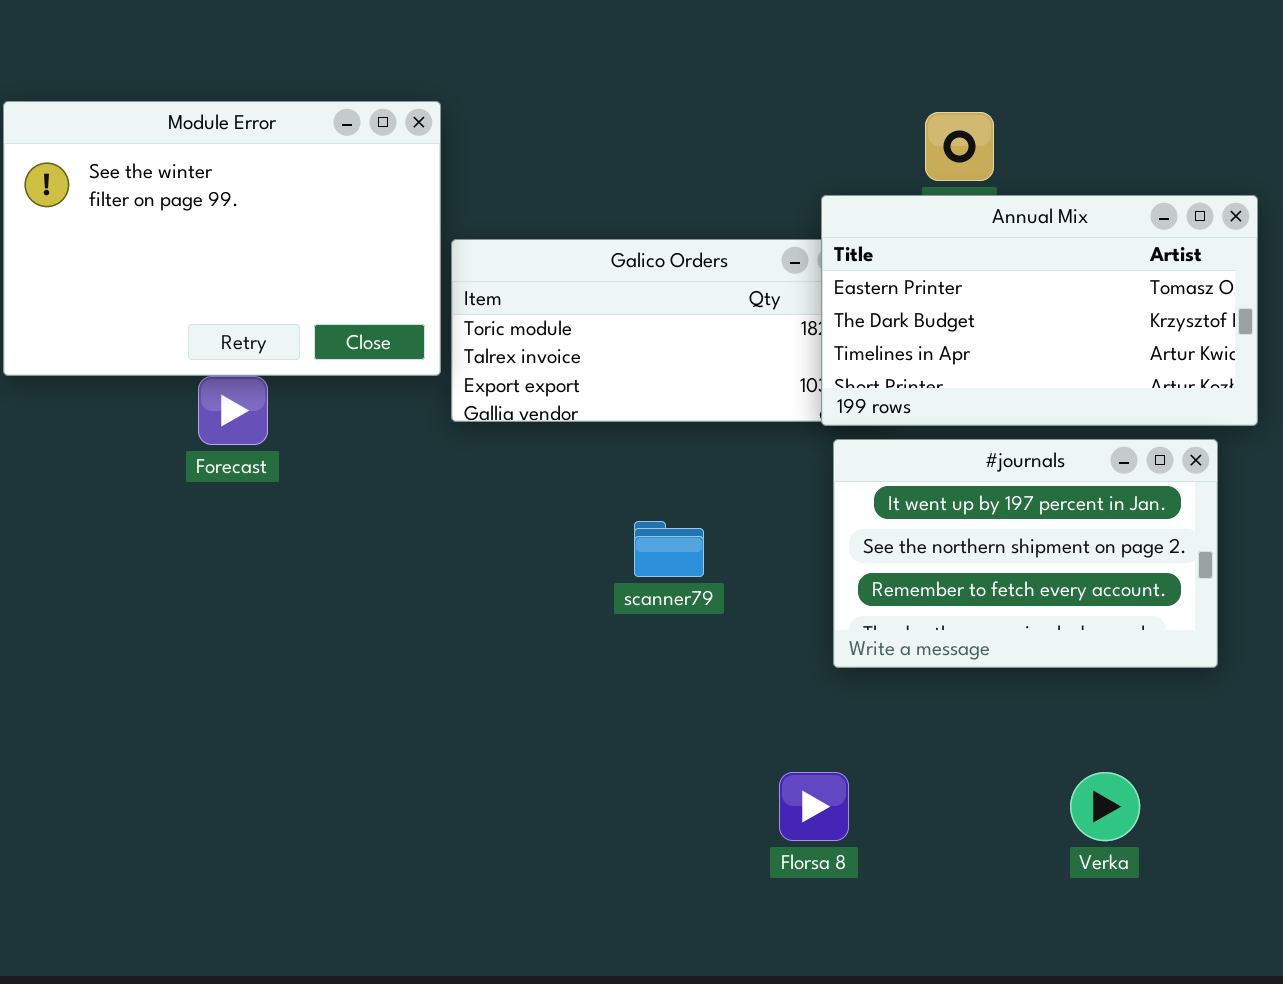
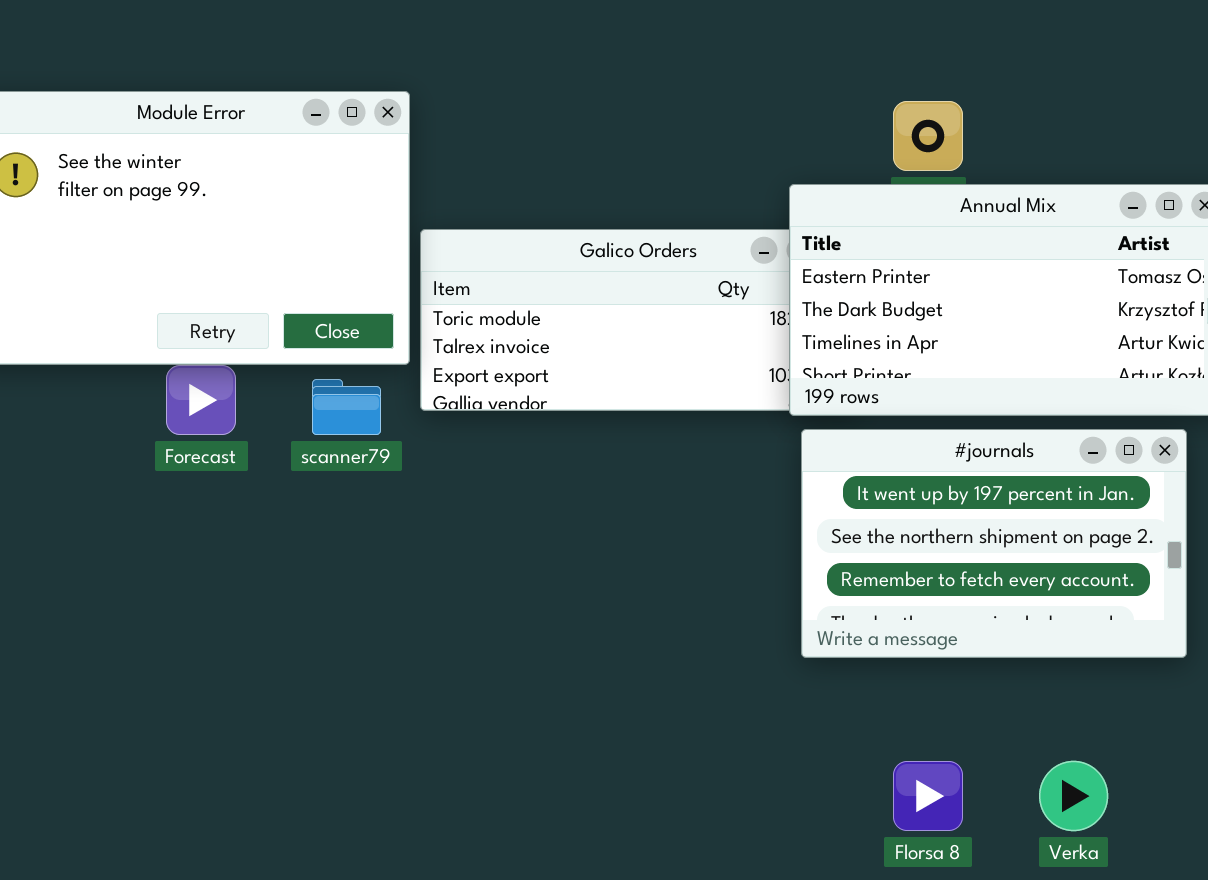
scanner79: [634,521,704,577] -> [312,379,381,435], moved
Florsa 8: [779,772,849,841] -> [893,761,963,831], moved

